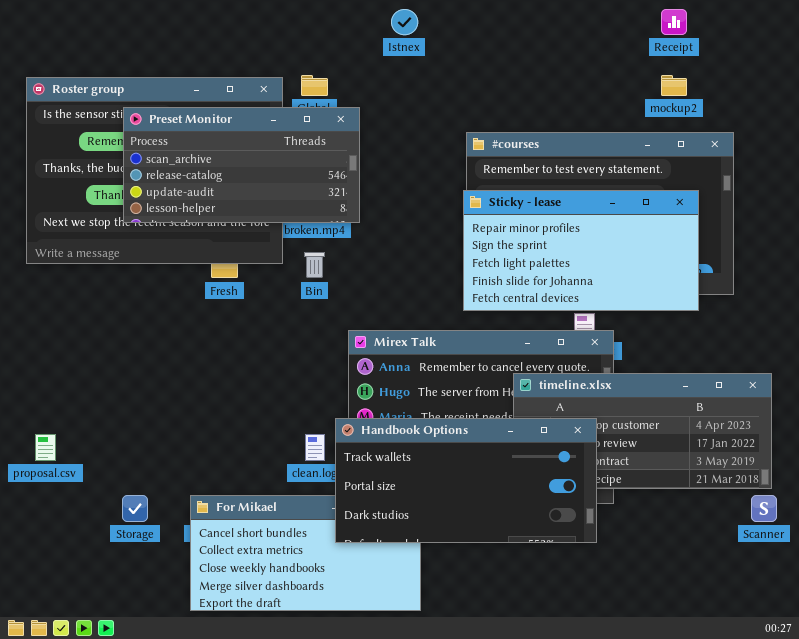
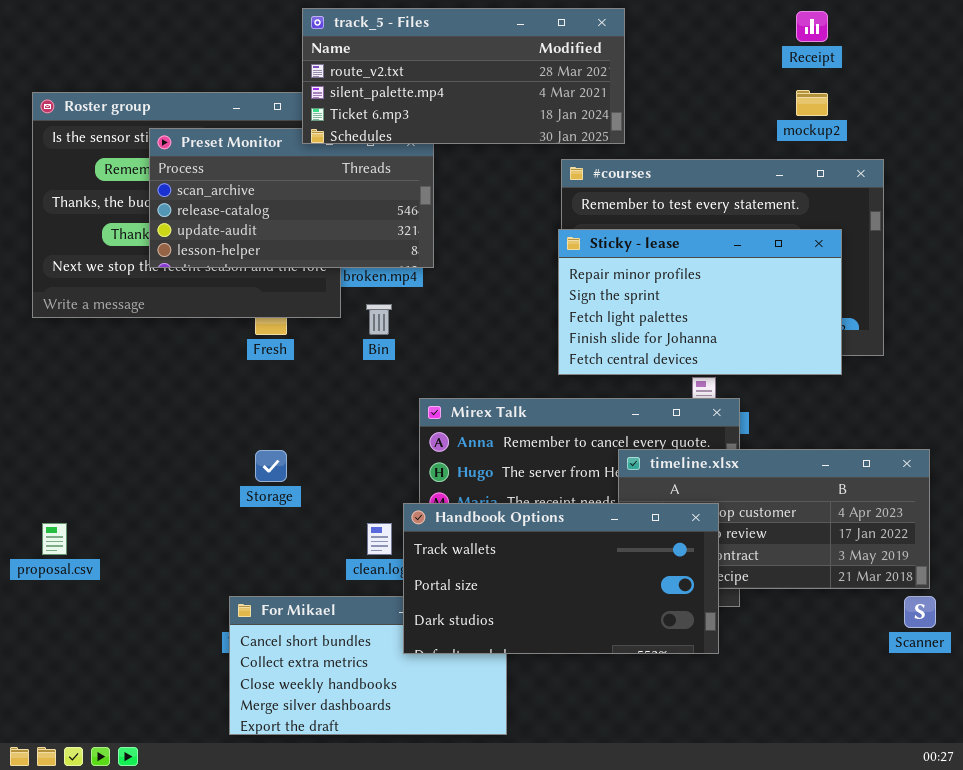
track_5 - Files: none -> [302,8,625,144], opened
Storage: [122,495,148,522] -> [255,450,287,482], moved

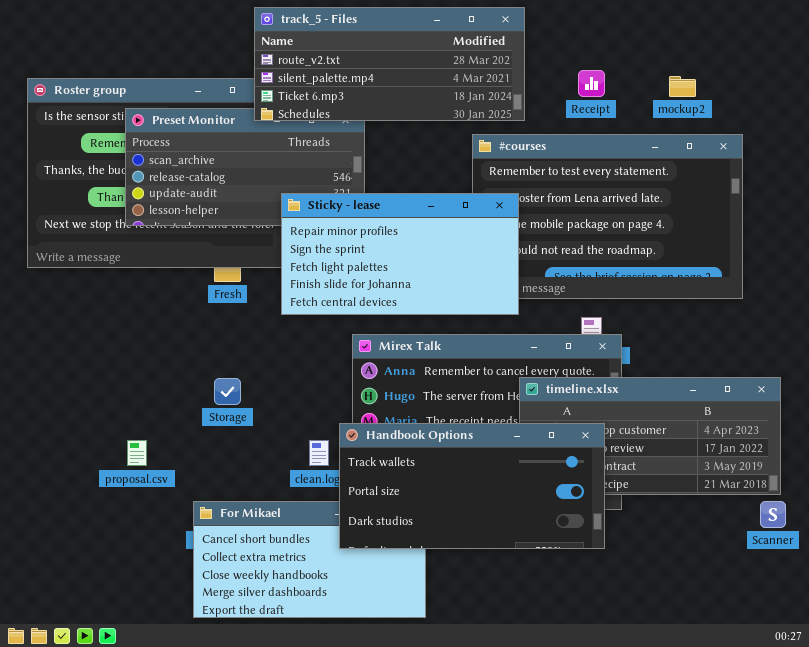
Receipt: [796,11,828,42] -> [578,70,605,97], moved
Sticky - lease: [558,229,842,375] -> [281,193,519,315], moved
proposal.csv: [42,523,67,555] -> [127,440,147,466], moved

